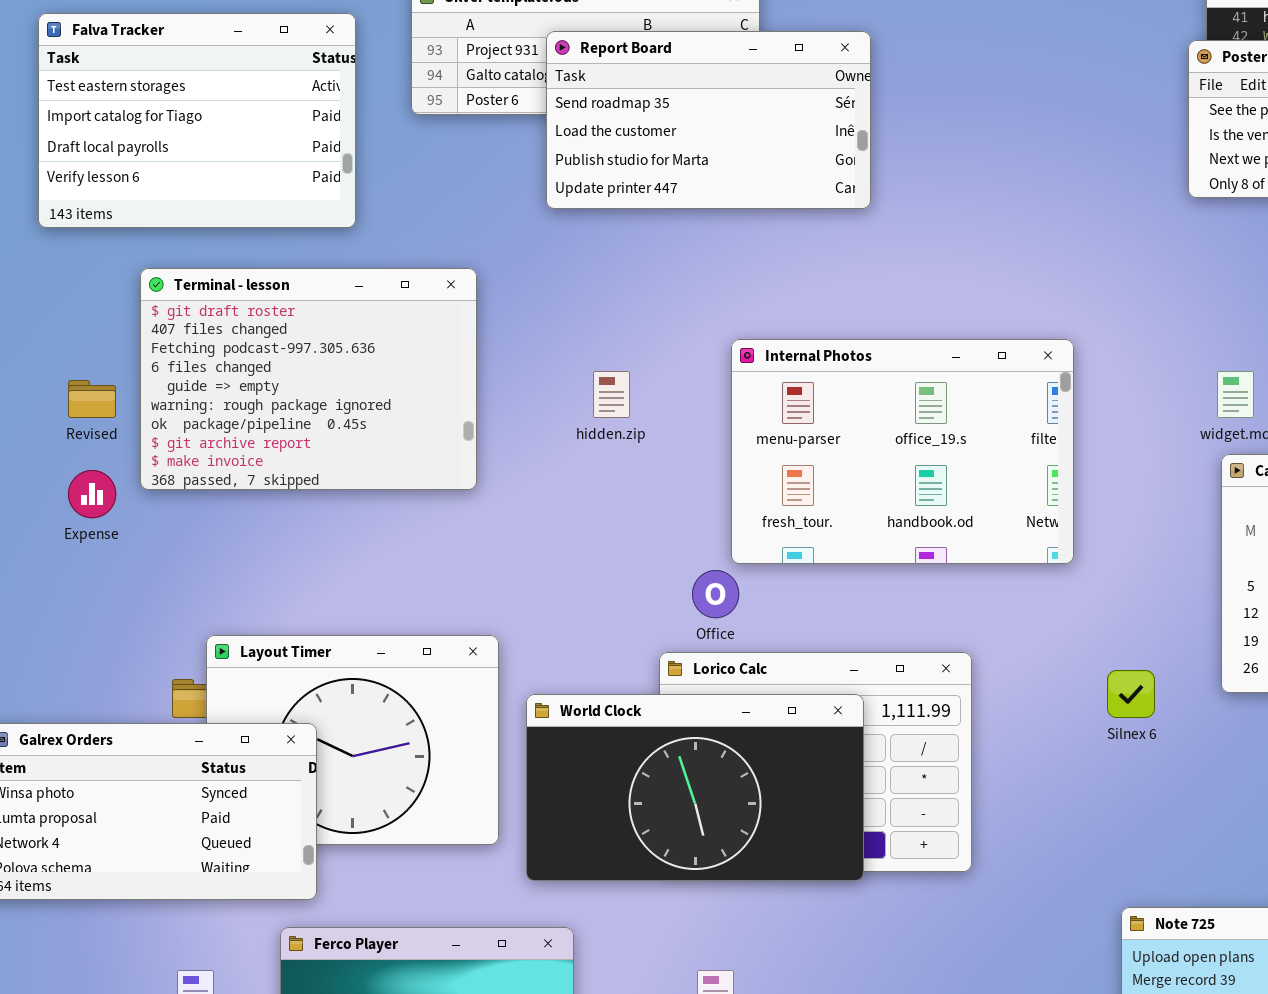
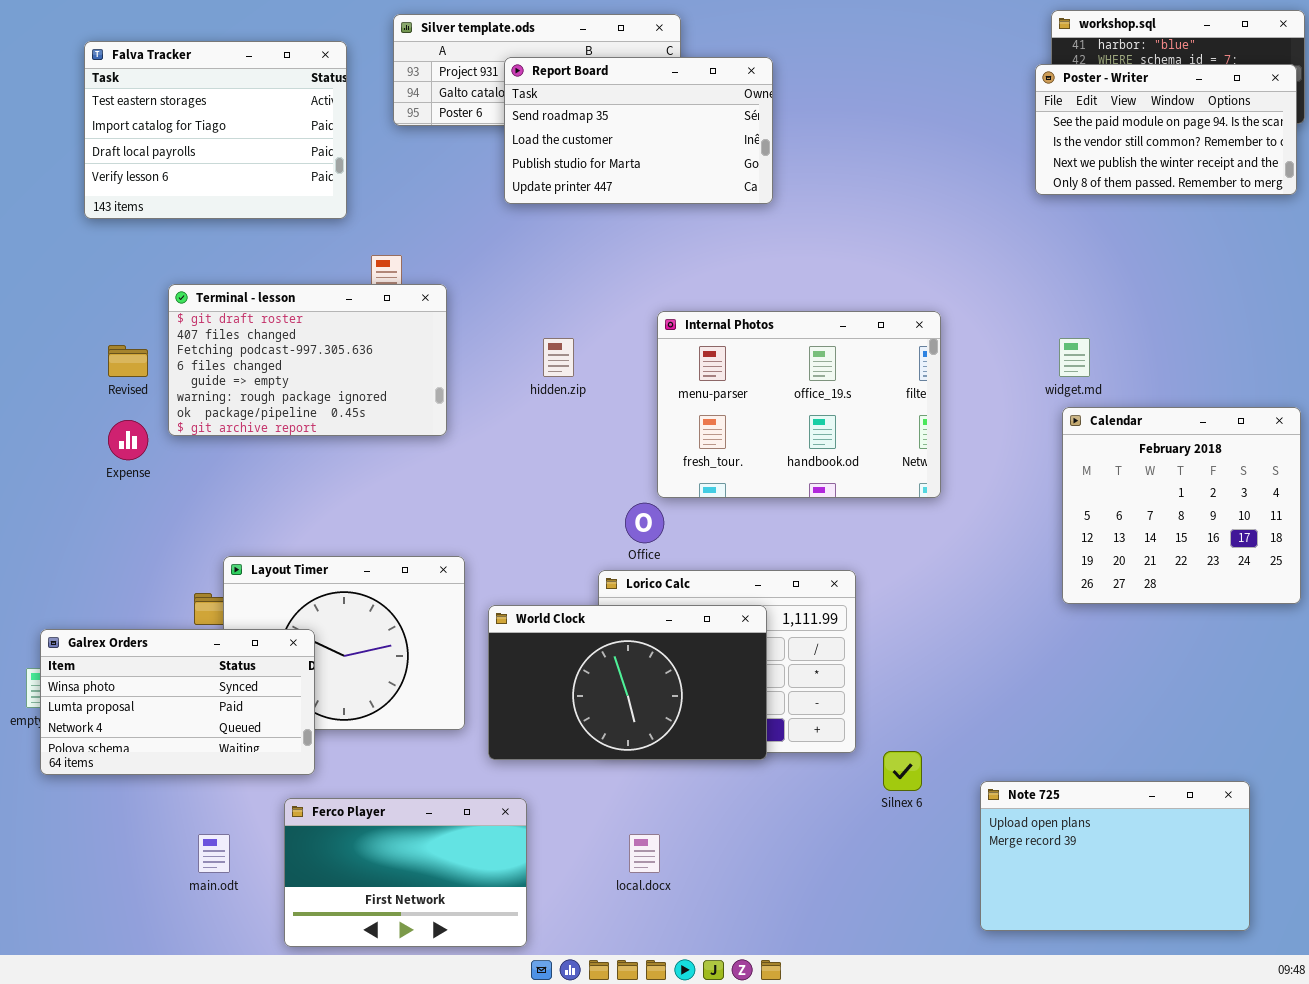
Terminal - lesson: [140,268,477,490] -> [168,284,447,436], resized
Silnex 6: [1107,670,1155,718] -> [883,751,922,791], moved

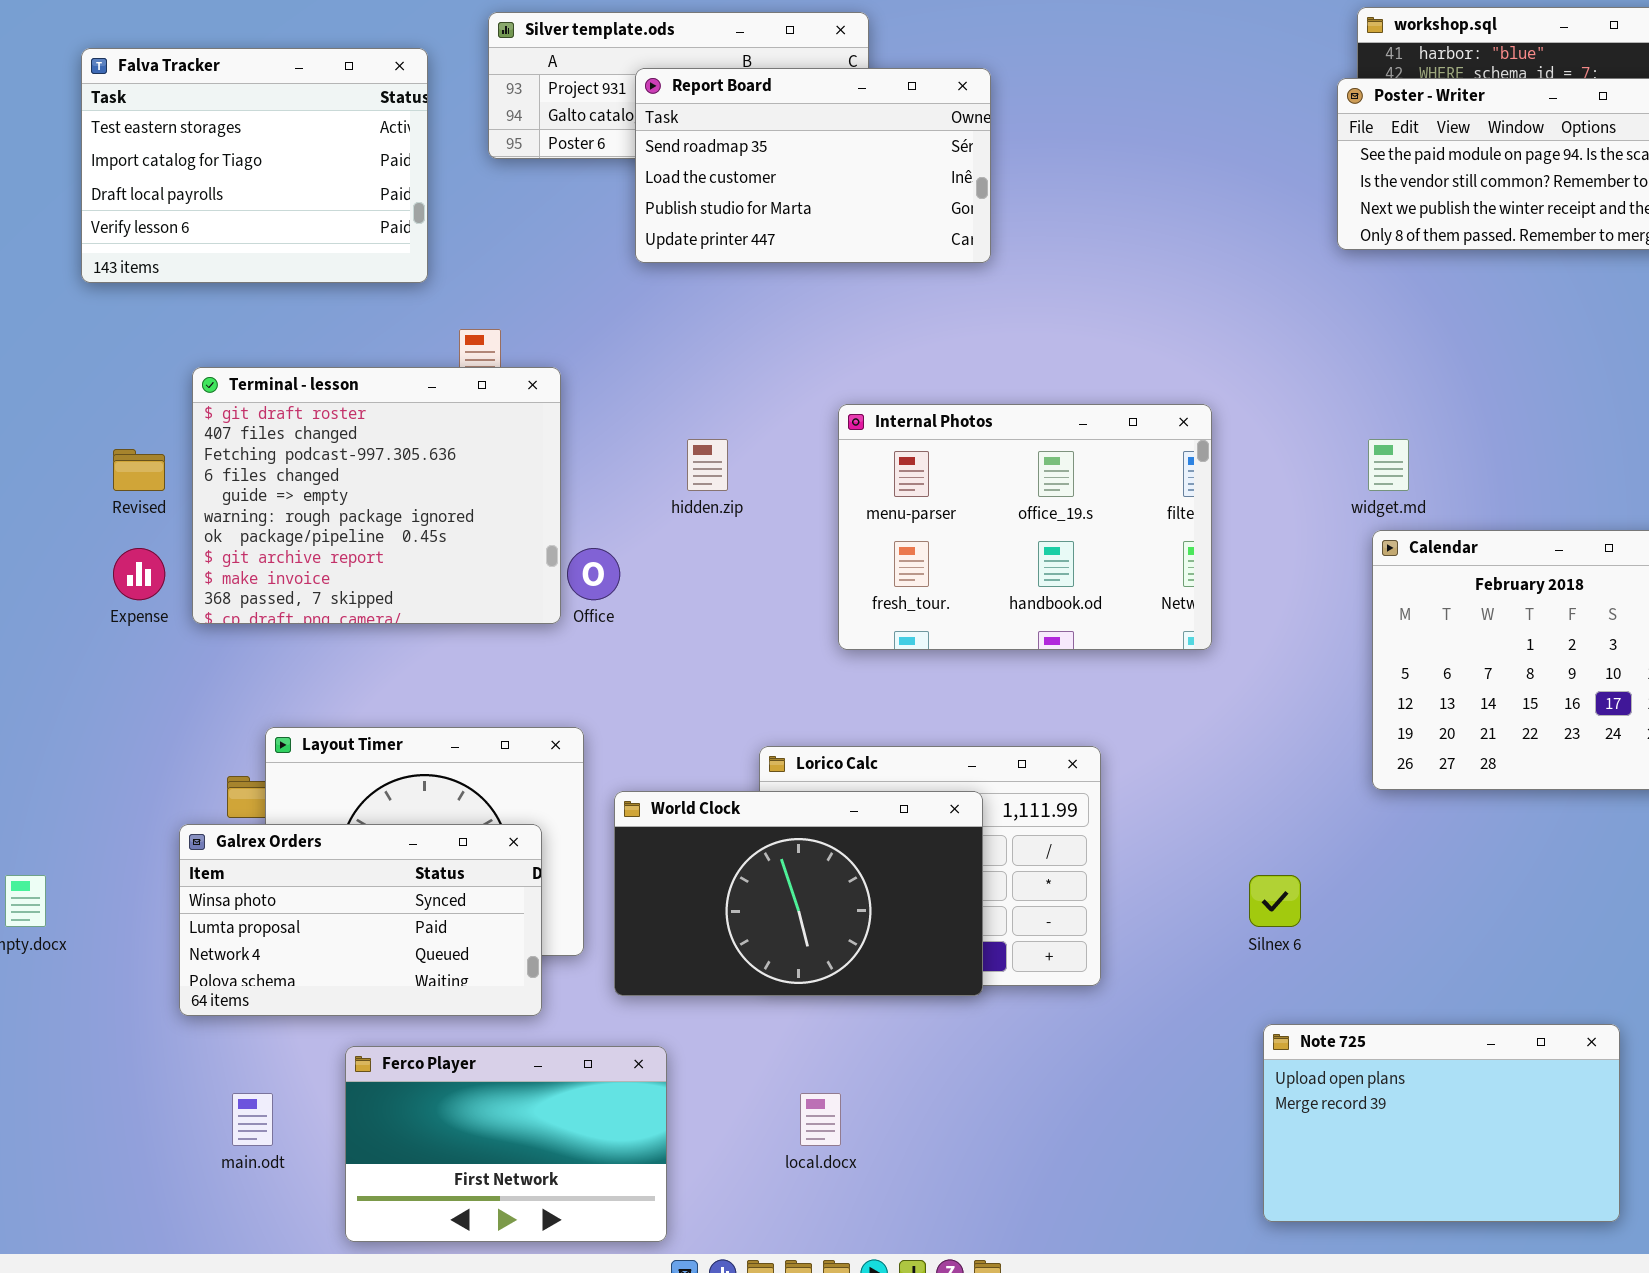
Terminal - lesson: [168,284,447,436] -> [192,367,561,624], resized
Office: [625,503,664,543] -> [567,548,620,600], moved
Galrex Orders: [40,629,315,775] -> [179,824,542,1016], moved
Silnex 6: [883,751,922,791] -> [1249,875,1301,927], moved

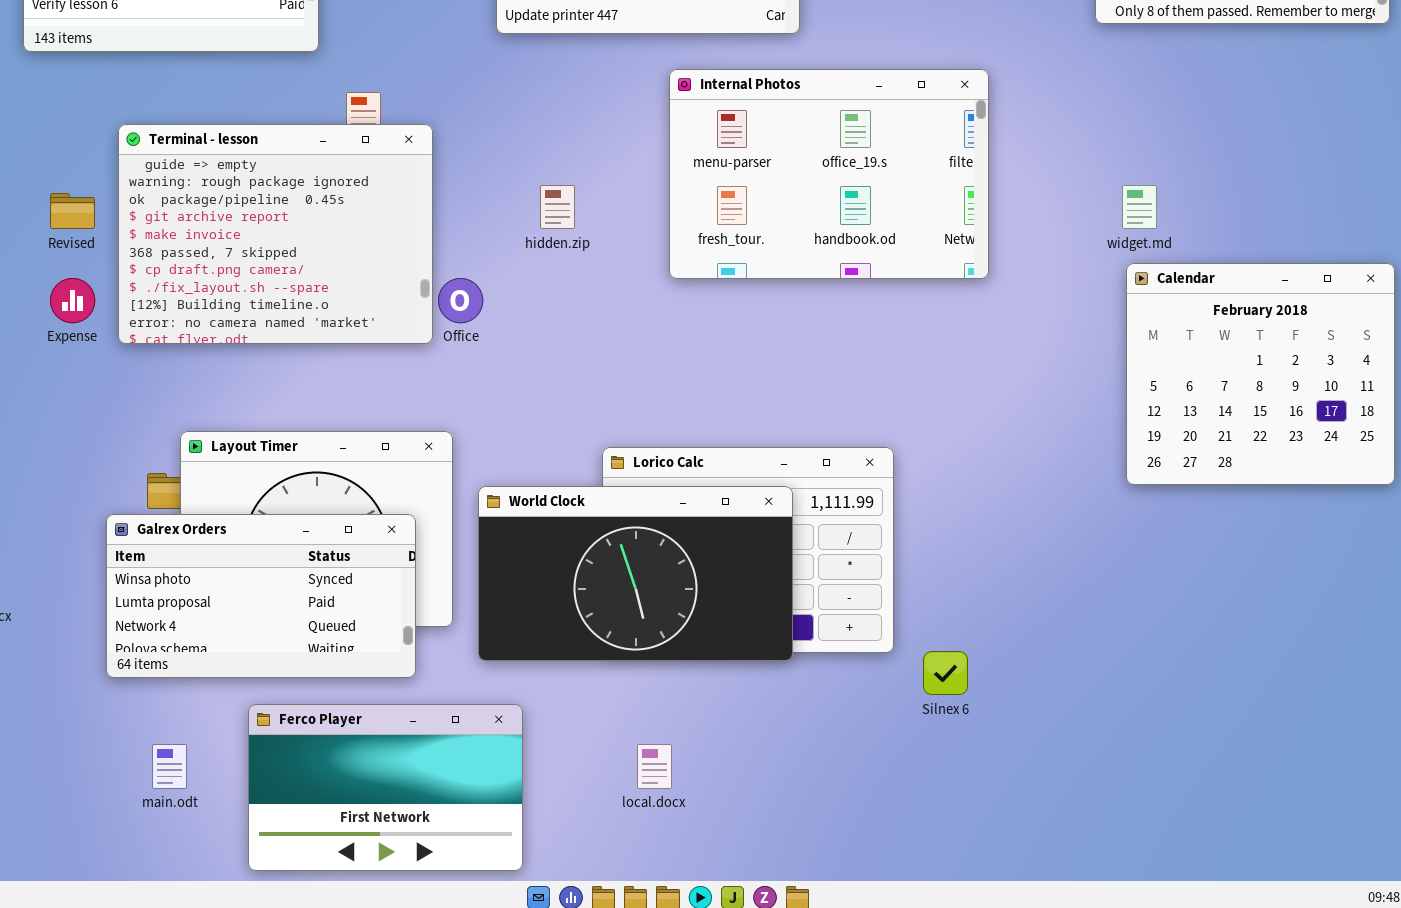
Terminal - lesson: [192,367,561,624] -> [118,124,433,344], scrolled down 4 rows
Internal Photos: [838,404,1212,650] -> [669,69,989,279], moved
Silnex 6: [1249,875,1301,927] -> [923,651,968,695], moved
Note 725: [1263,1024,1620,1222] -> none, closed

